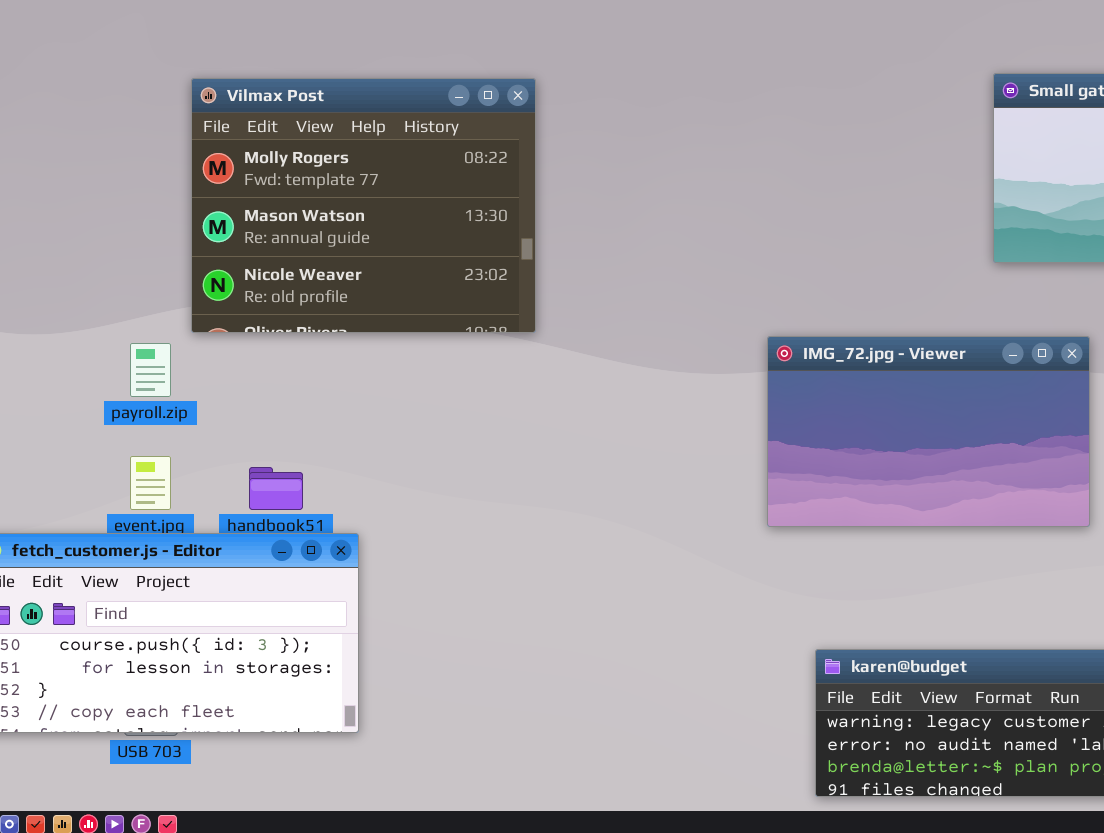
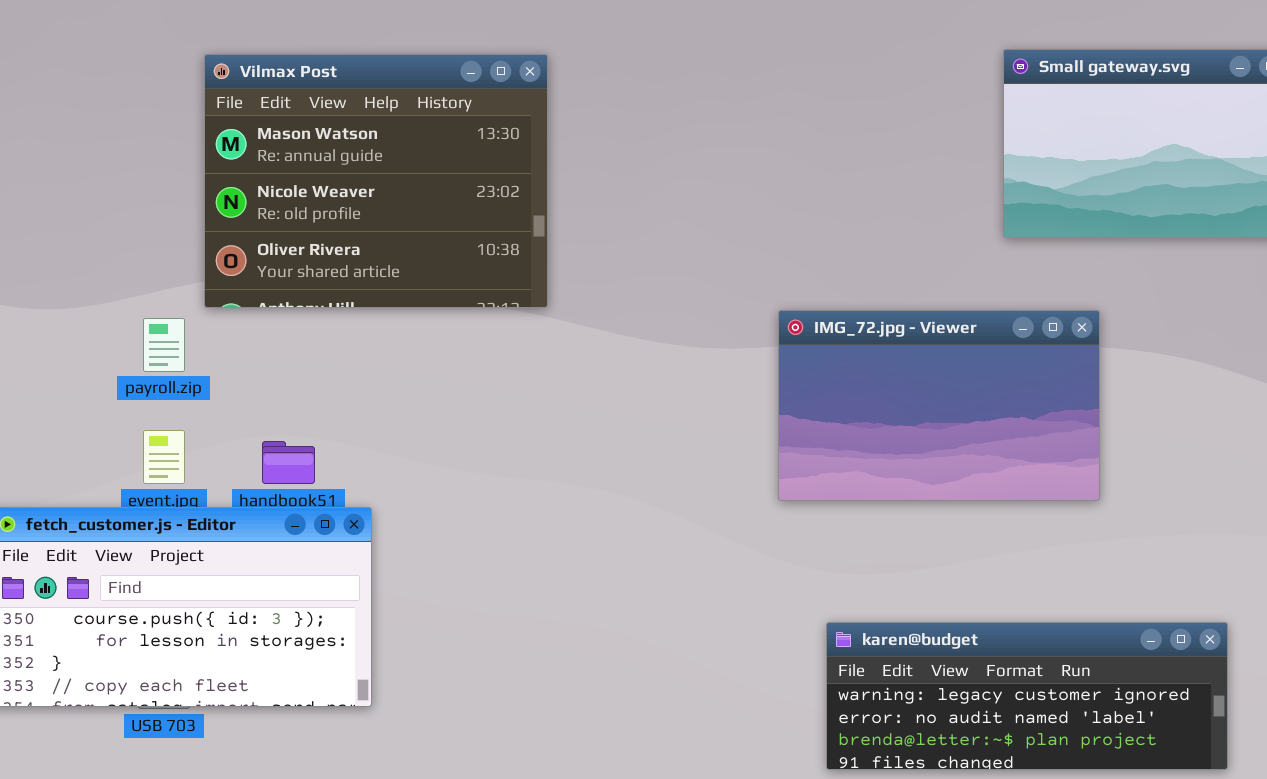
Vilmax Post: [191,78,536,333] -> [204,54,548,308], scrolled down 1 row

